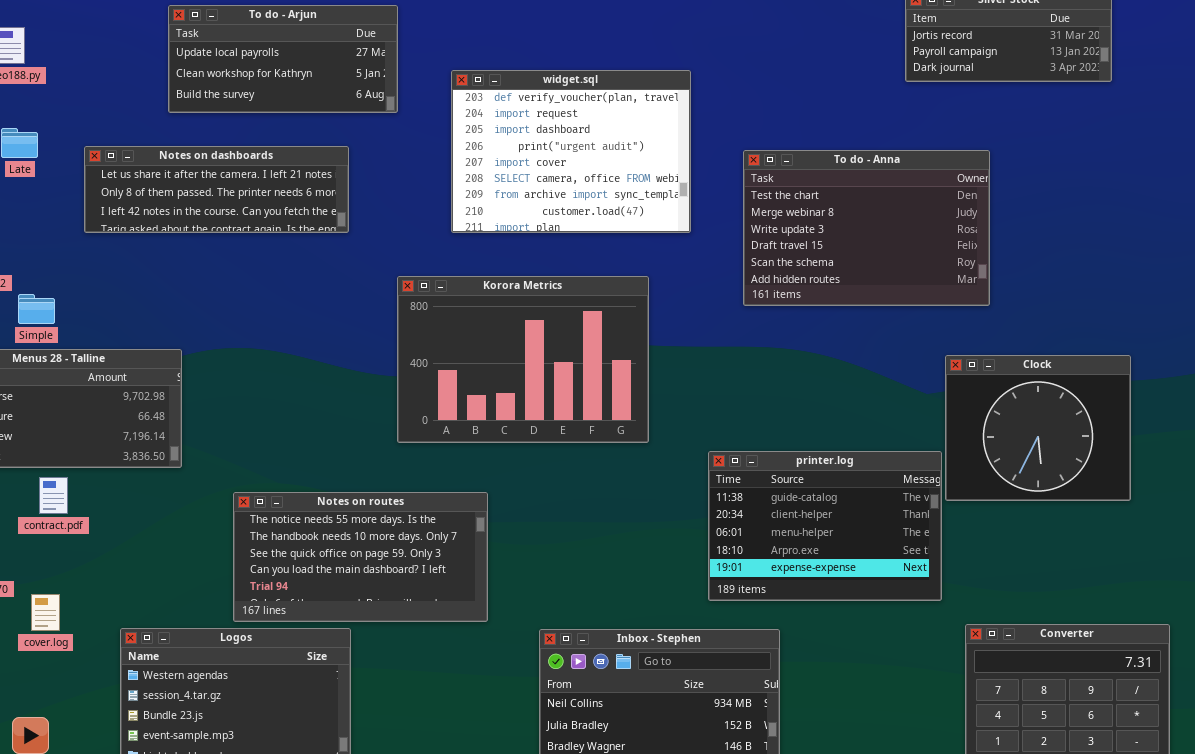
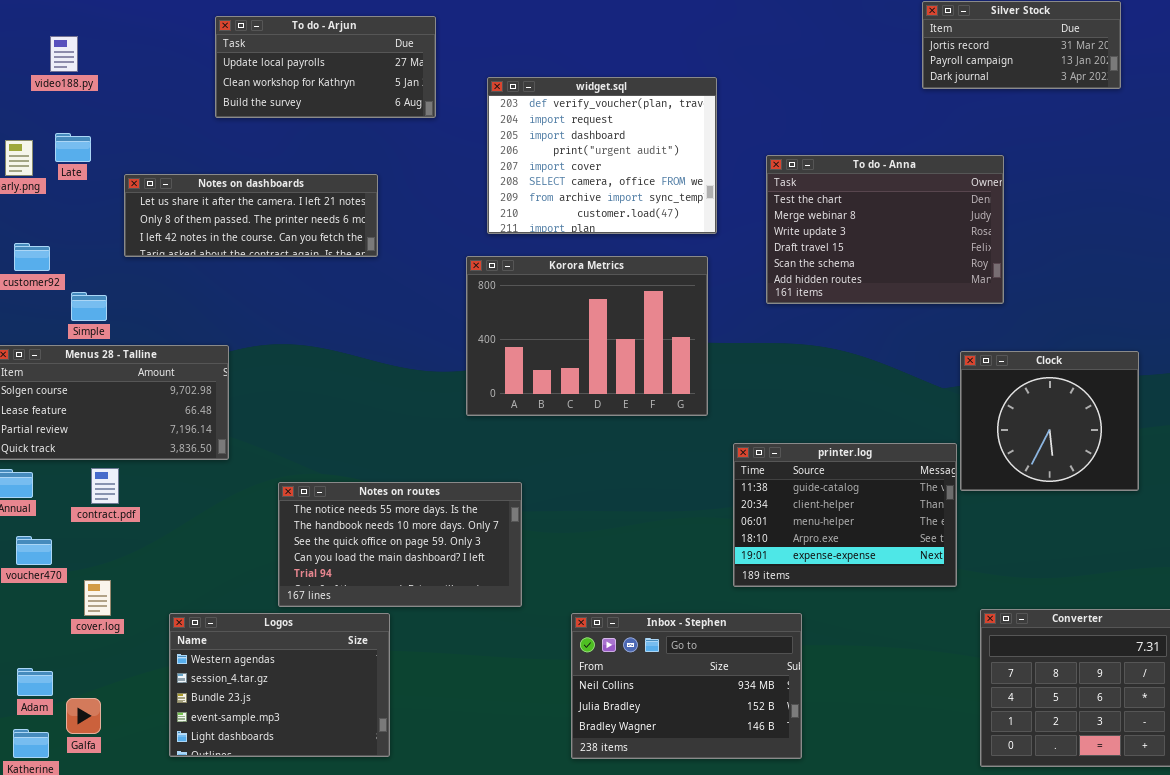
Notes on dashboards: [84,146,349,233] -> [124,174,378,257], moved
Korora Metrics: [397,276,649,443] -> [466,256,708,416], moved

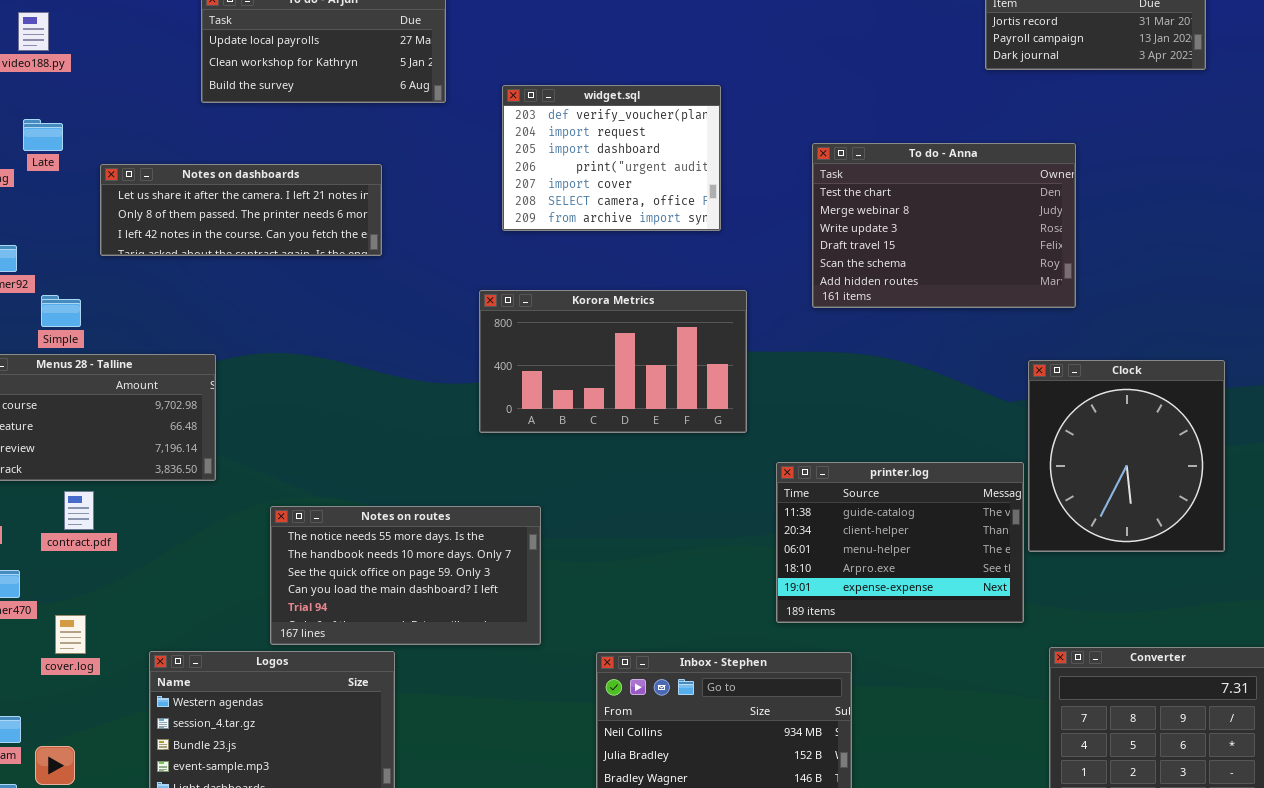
widget.sql: [487,77,717,234] -> [502,85,721,231], resized
Korora Metrics: [466,256,708,416] -> [479,290,747,433], resized
Clock: [960,351,1139,491] -> [1028,360,1225,552], resized

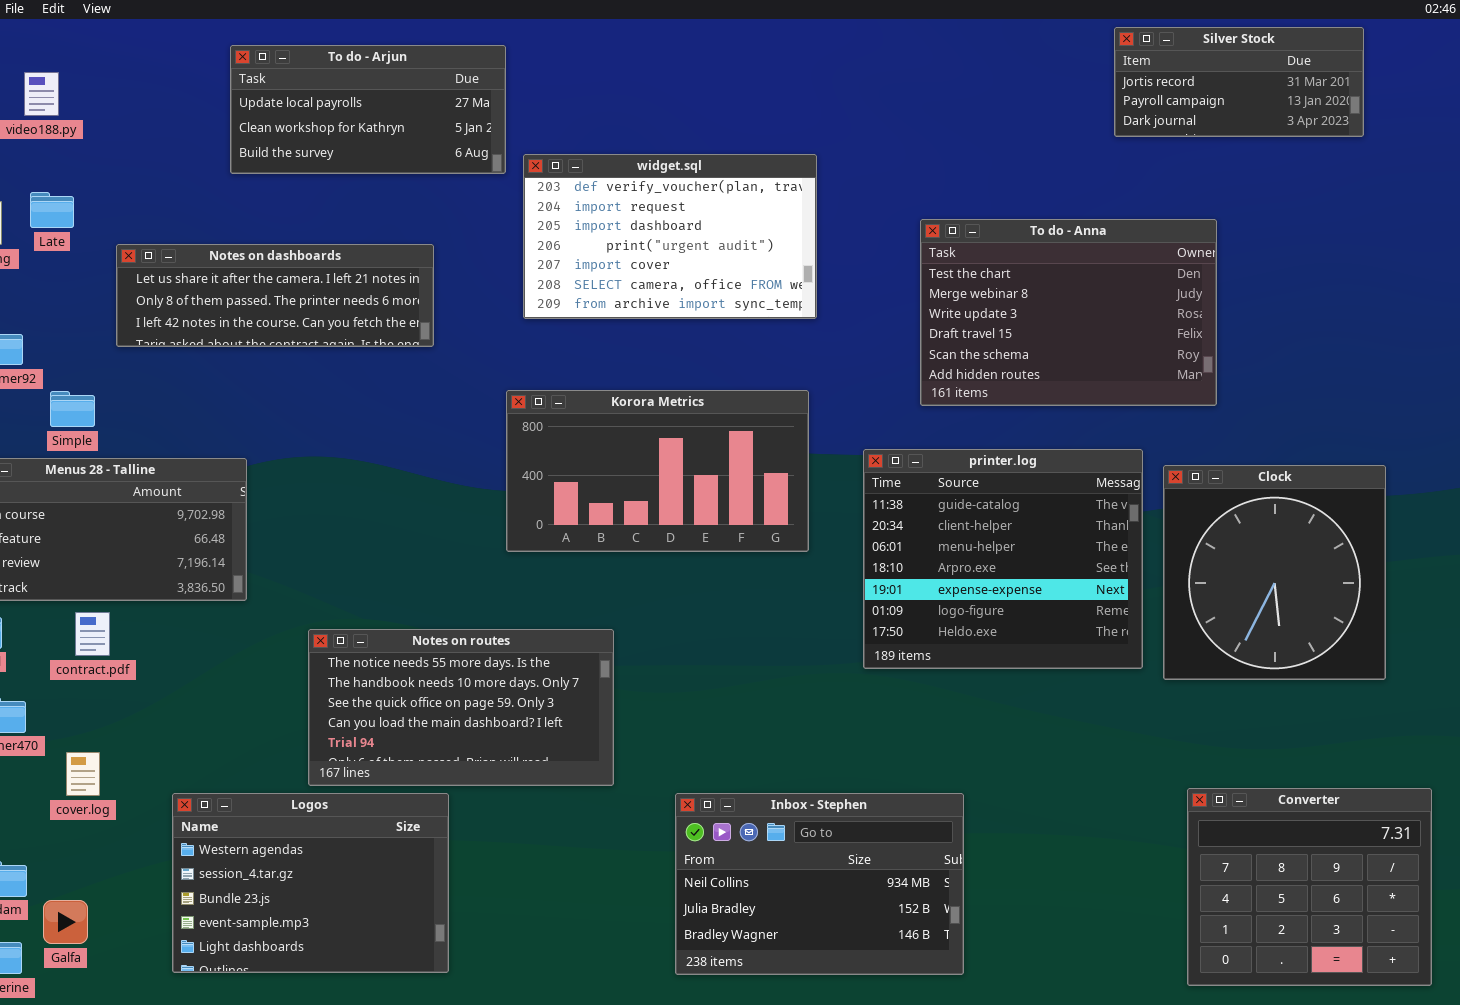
widget.sql: [502,85,721,231] -> [523,154,817,319], resized
Korora Metrics: [479,290,747,433] -> [506,390,809,552], moved
printer.log: [776,462,1024,623] -> [863,449,1143,669], moved, resized

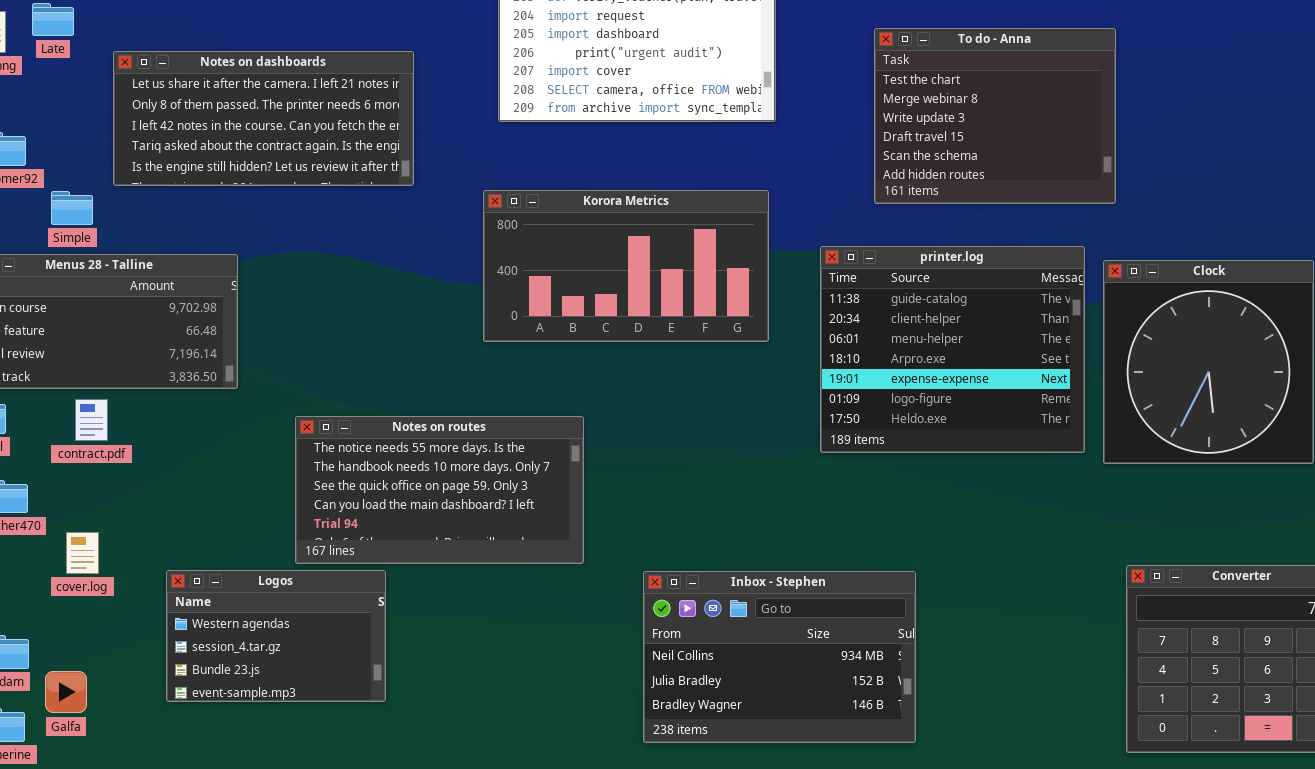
To do - Anna: [920,219,1217,406] -> [874,28,1116,204], resized
Notes on dashboards: [116,244,434,347] -> [113,51,414,186], resized
Logos: [172,793,449,973] -> [166,570,386,702], resized

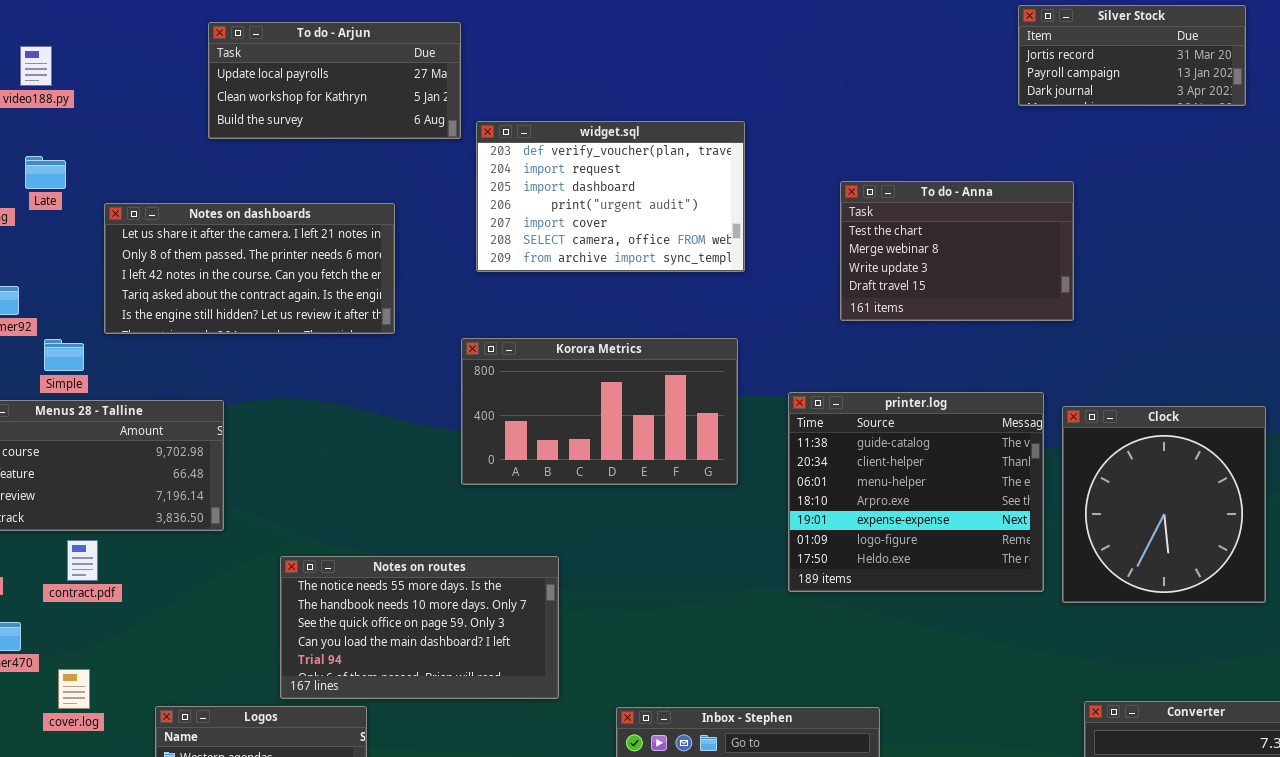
To do - Anna: [874,28,1116,204] -> [840,181,1074,321], resized

